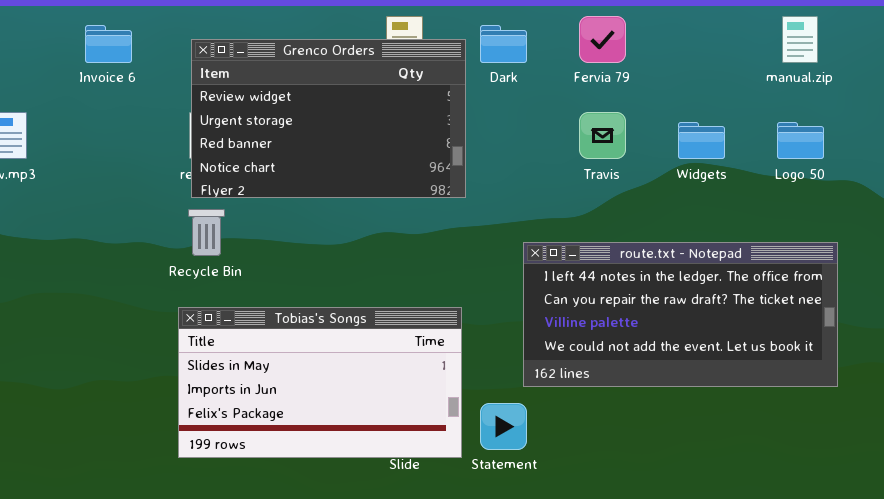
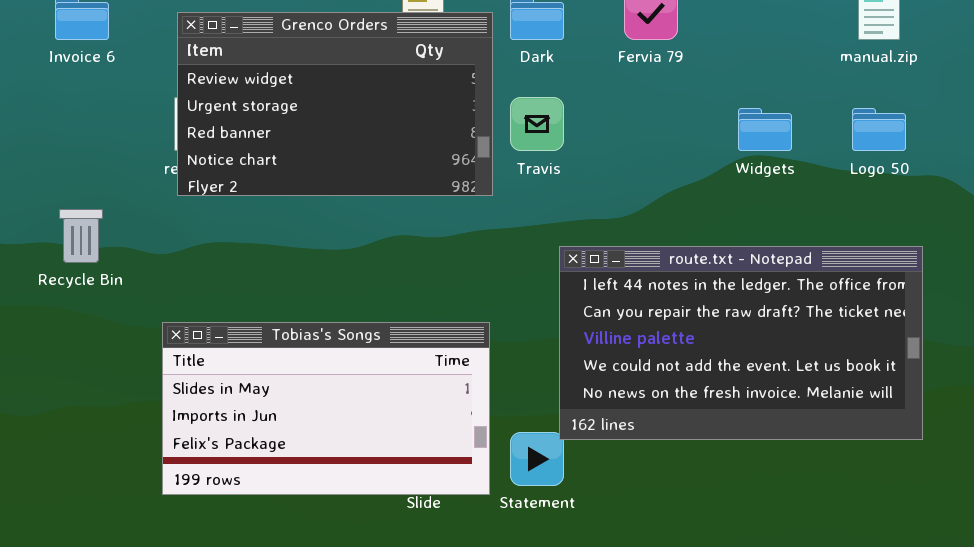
Travis: [579,112,626,159] -> [510,97,564,151], moved
Recycle Bin: [188,209,225,256] -> [59,209,103,263], moved
route.txt - Notepad: [523,242,838,387] -> [559,246,923,440], resized

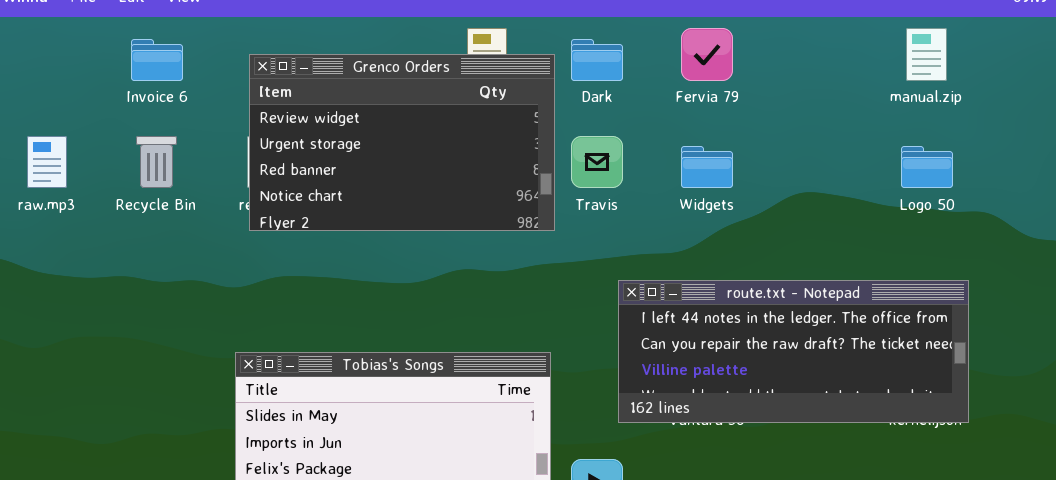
Widgets: [738,108,792,151] -> [681,146,733,188], moved
Recycle Bin: [59,209,103,263] -> [136,136,177,188], moved
route.txt - Notepad: [559,246,923,440] -> [618,280,969,423], resized

